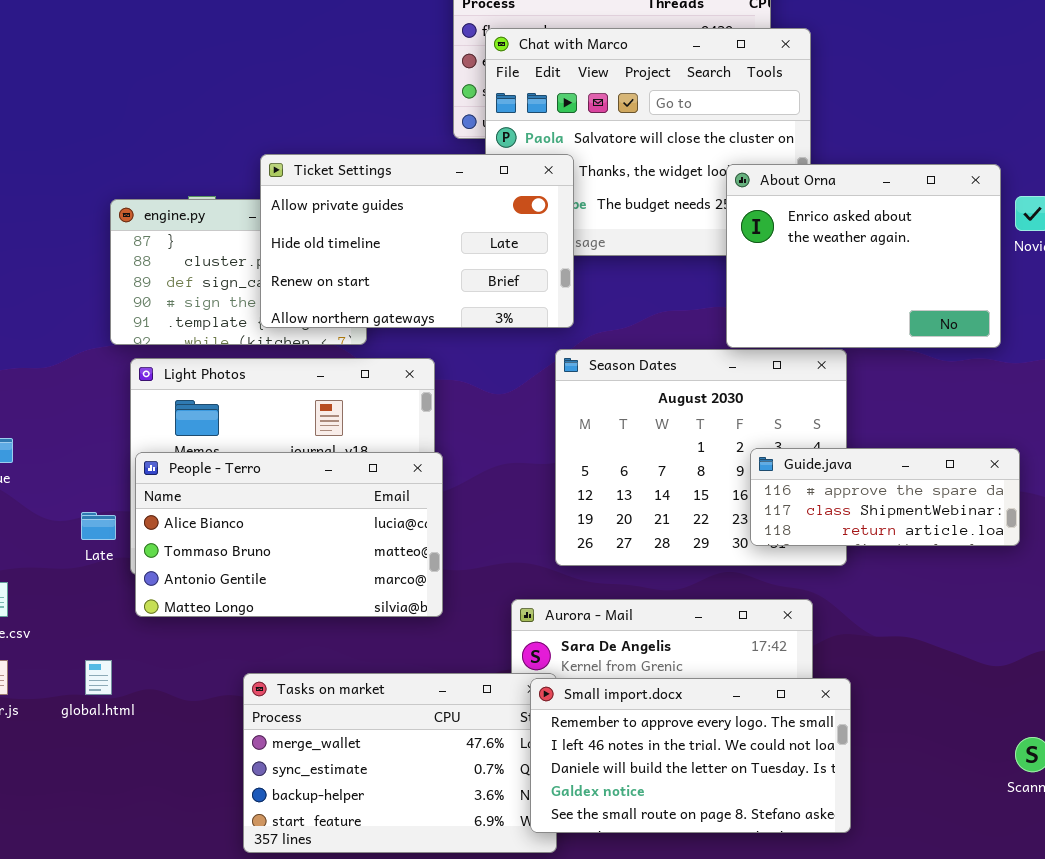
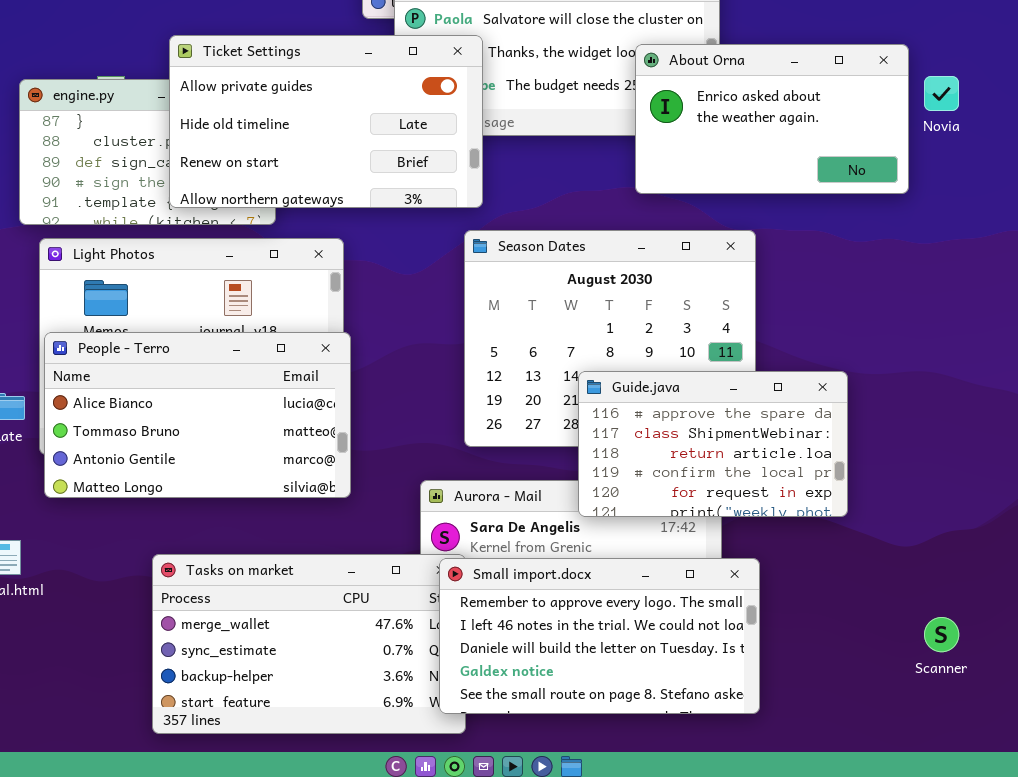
About Orna: [726,164,1001,348] -> [635,44,909,194], resized
Guide.java: [750,448,1020,546] -> [578,371,848,517], moved, resized

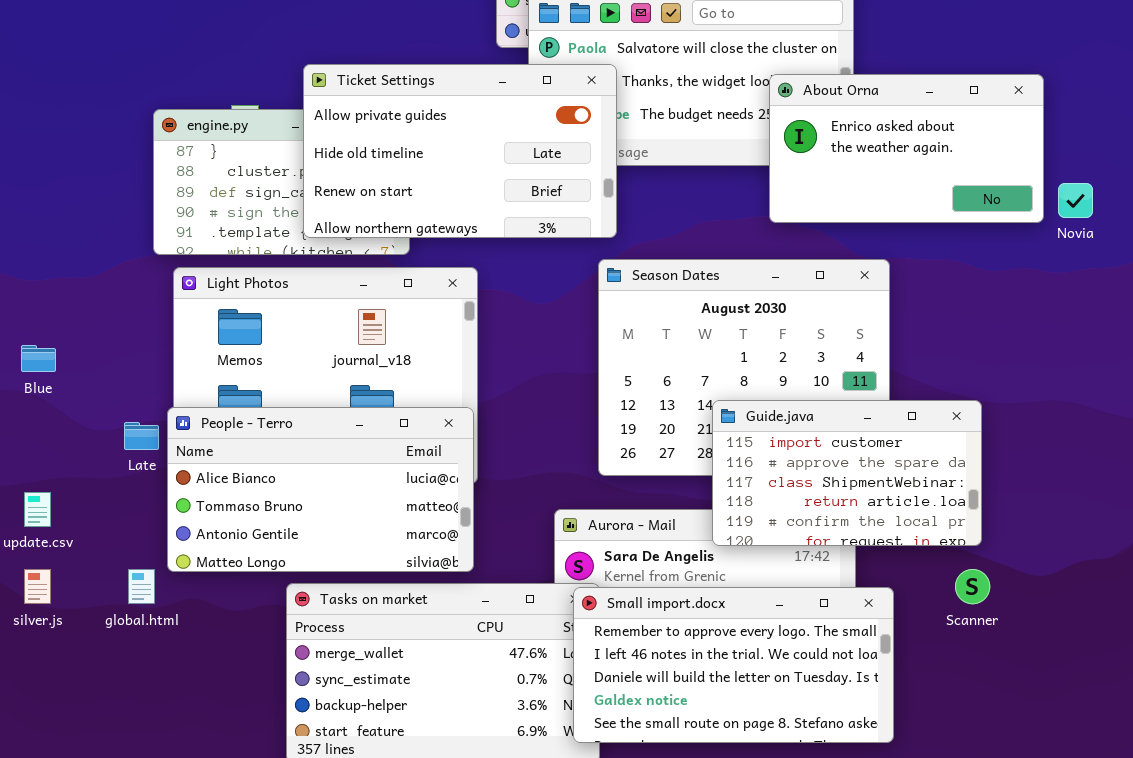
Novia: [924,76,959,111] -> [1058,183,1093,218], moved
People - Terro: [44,332,351,498] -> [167,407,474,572], moved
Guide.java: [578,371,848,517] -> [712,400,982,546], scrolled up 1 row
Scanner: [924,617,959,652] -> [955,569,990,604], moved

